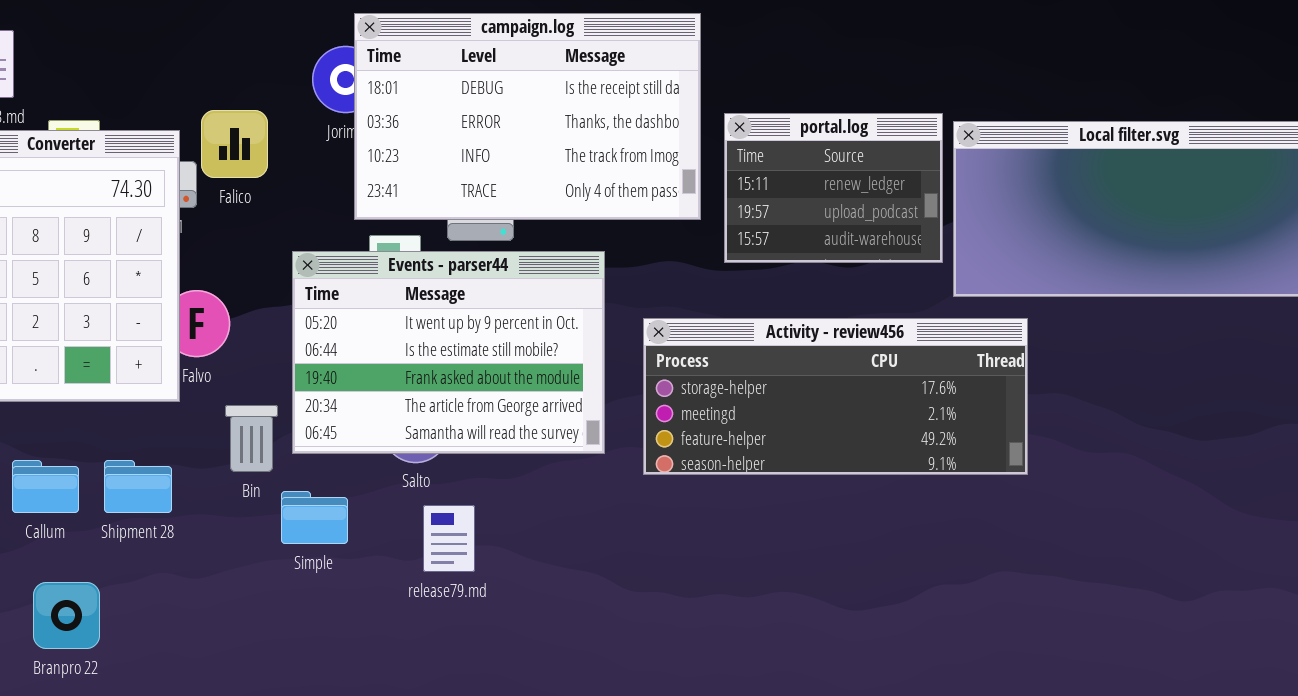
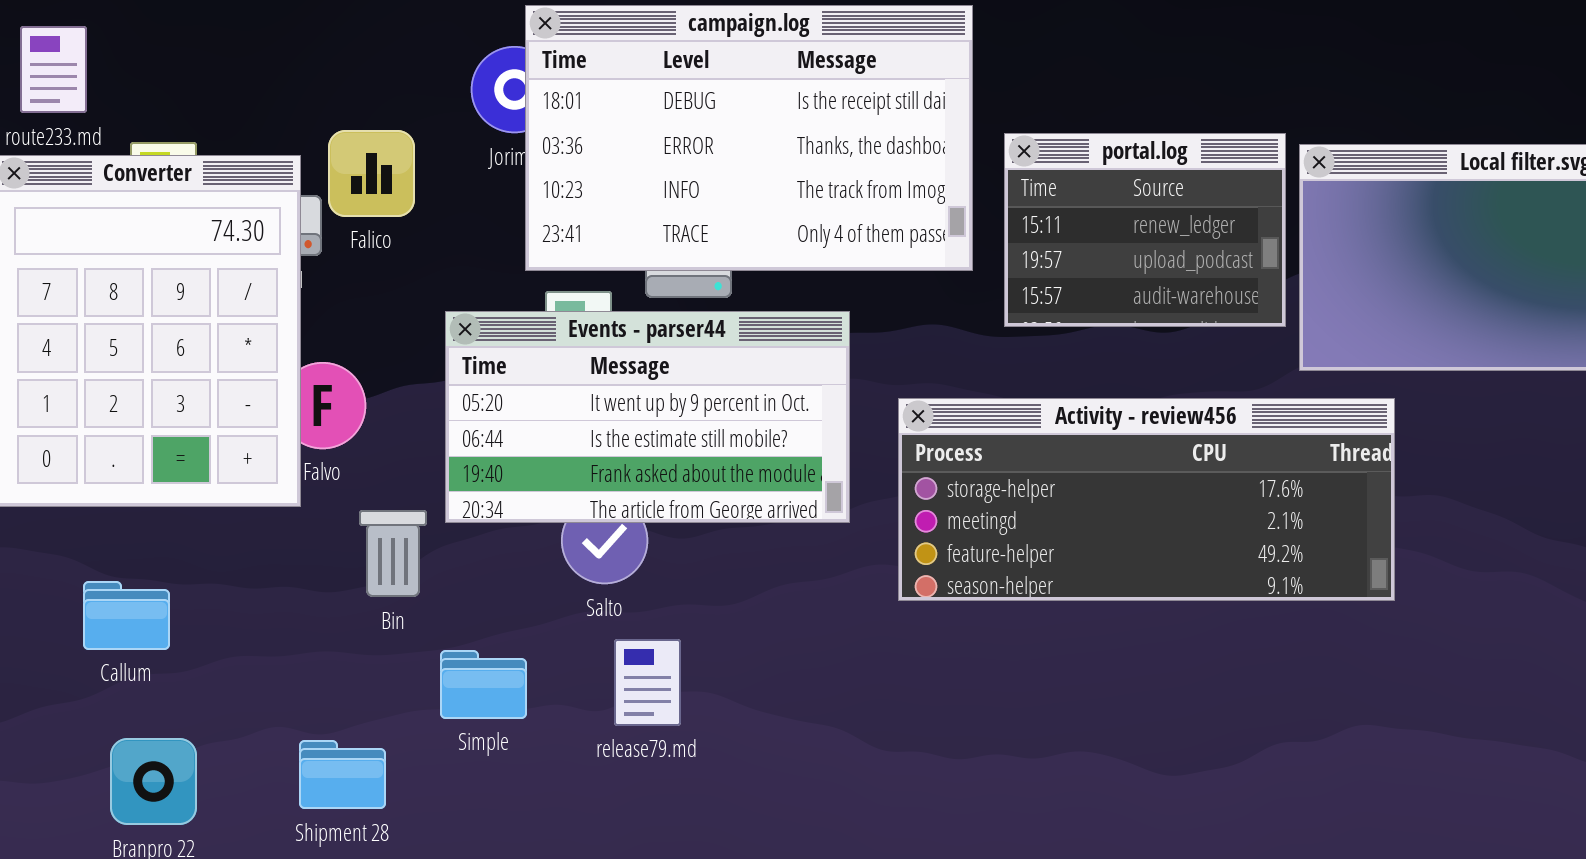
Events - parser44: [292,251,605,454] -> [445,311,850,523], resized
Shipment 28: [104,460,172,513] -> [299,740,386,809], moved
Simple: [281,491,348,544] -> [440,650,527,719], moved

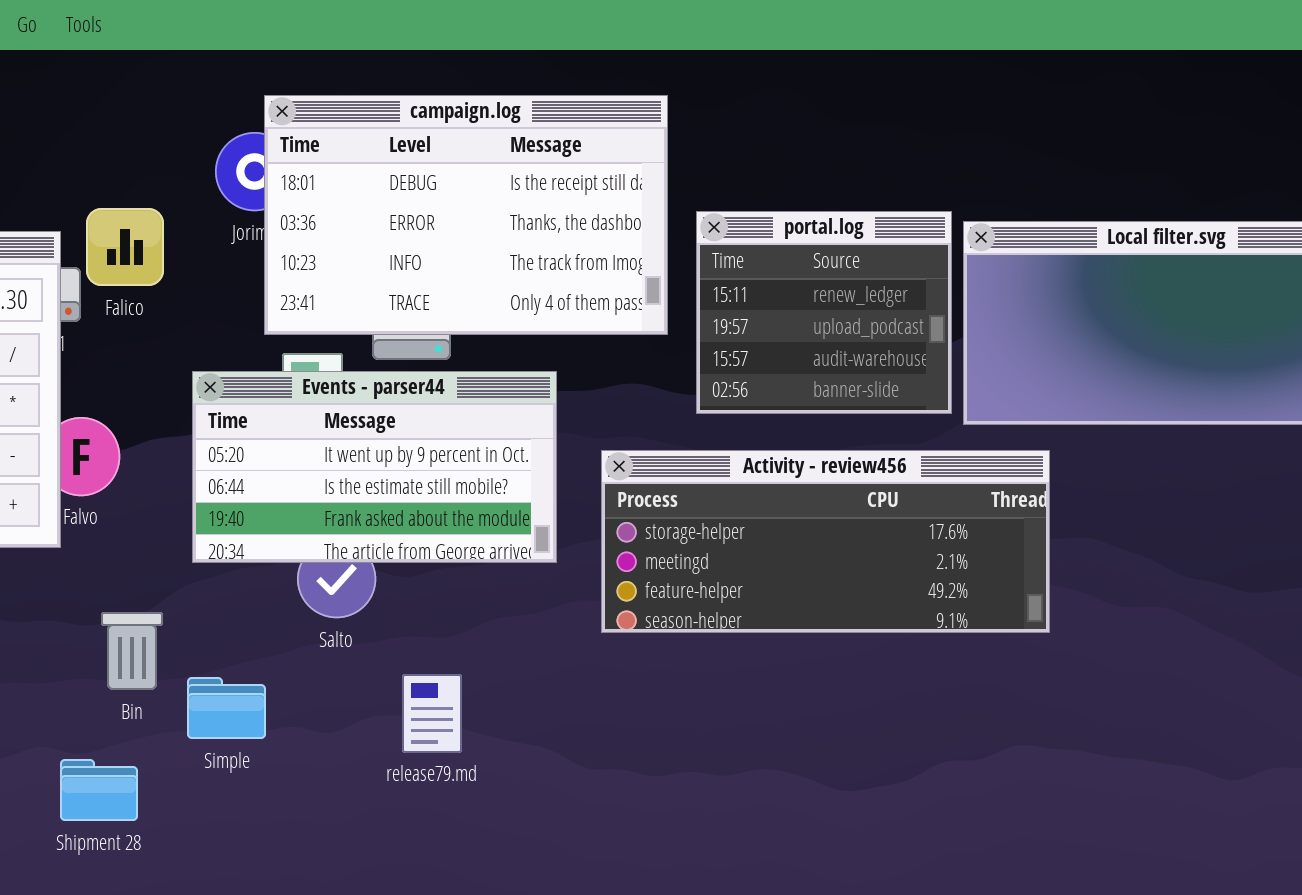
portal.log: [1004,133,1286,327] -> [696,211,952,414], resized
Bin: [359,510,427,597] -> [101,612,163,690], moved
release79.md: [614,639,681,726] -> [402,674,462,753], moved

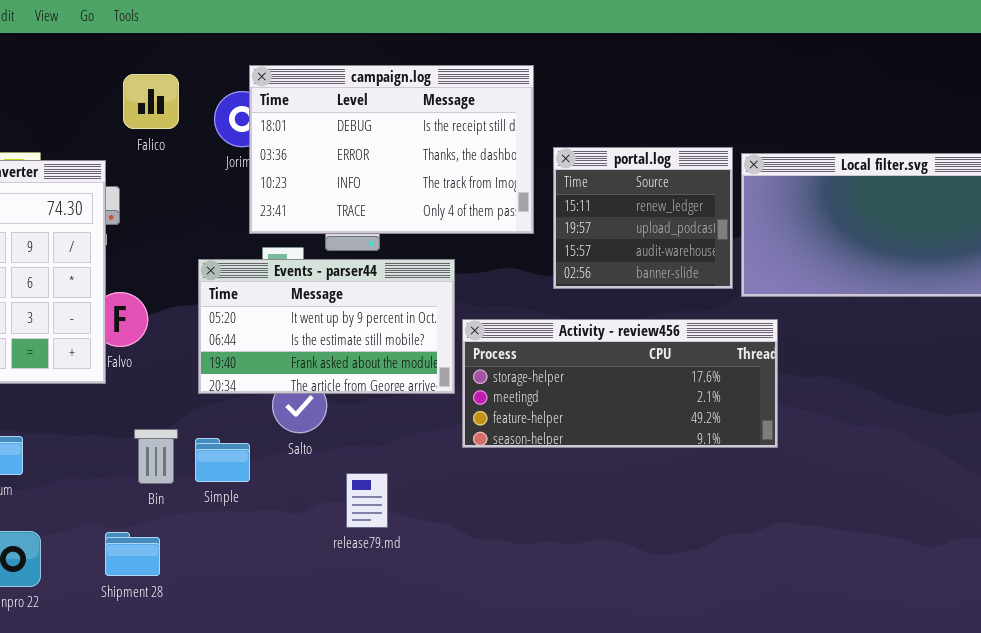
Falico: [86,208,164,286] -> [123,74,179,129], moved
Activity - review456: [601,450,1050,633] -> [462,319,778,448], moved
Simple: [187,677,266,739] -> [195,438,250,482], moved

